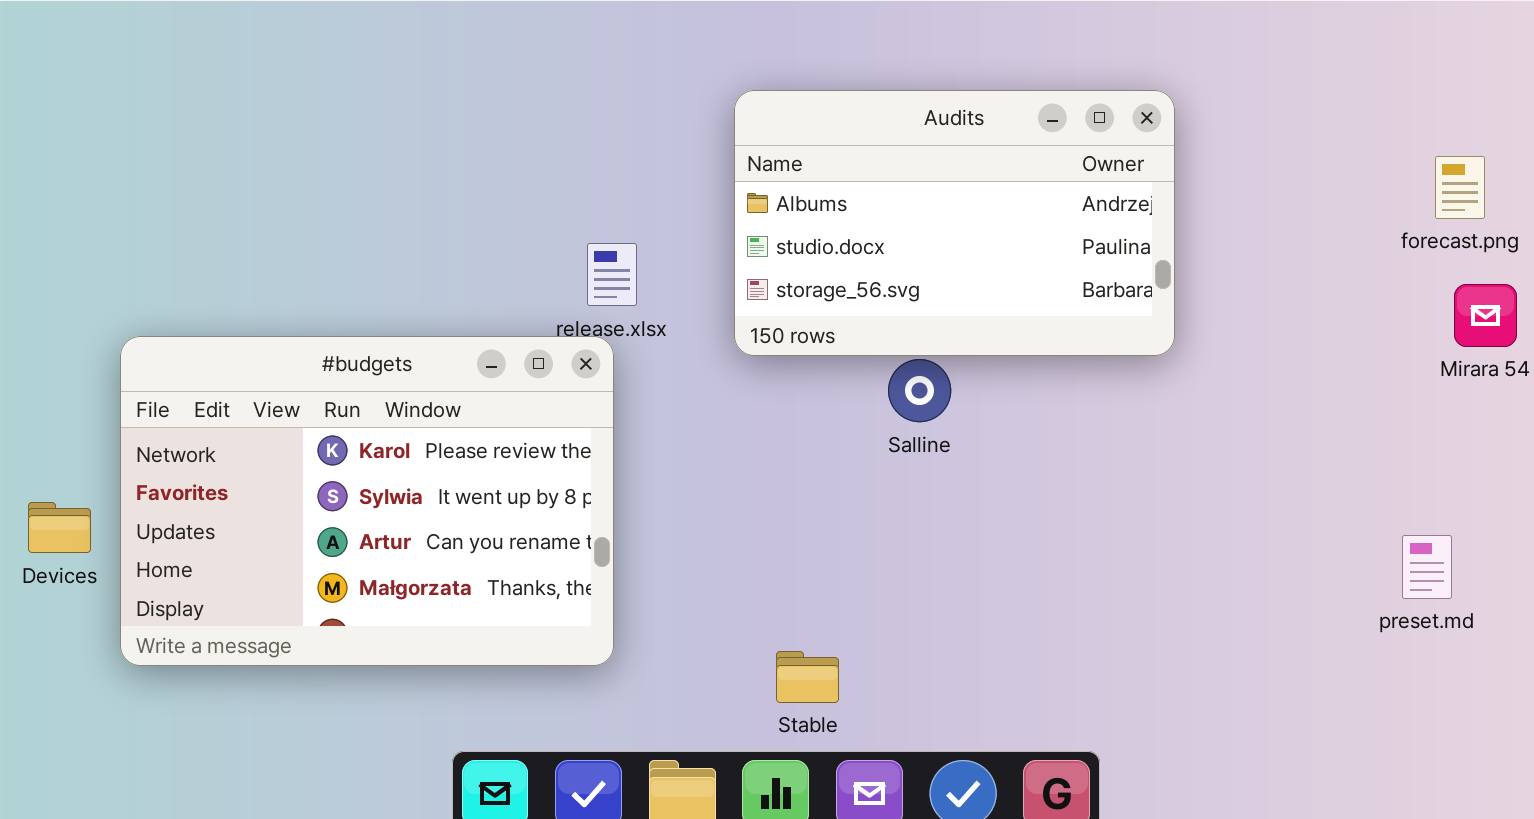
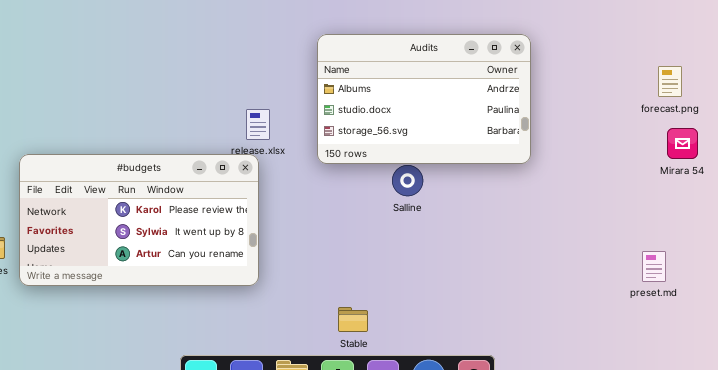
#budgets: [120,336,614,666] -> [19,154,259,286], resized

